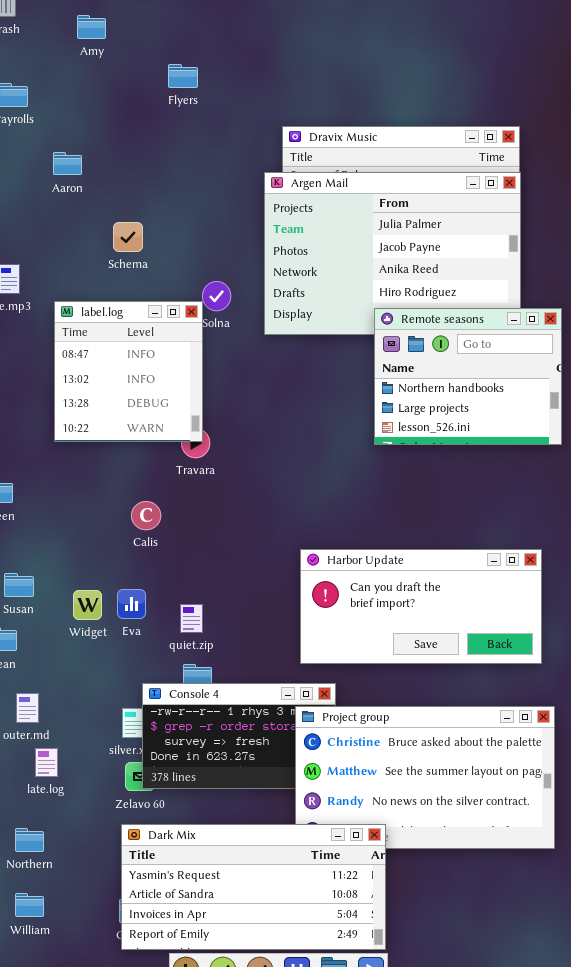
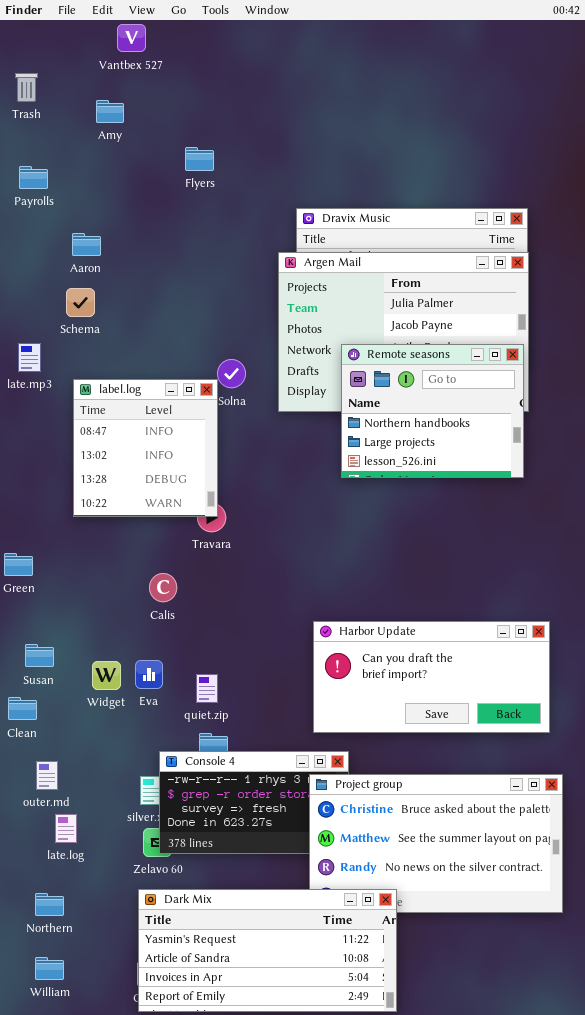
Schema: [113,222,143,252] -> [66,288,95,317], moved
Remote seasons: [374,308,562,445] -> [341,344,524,478], moved

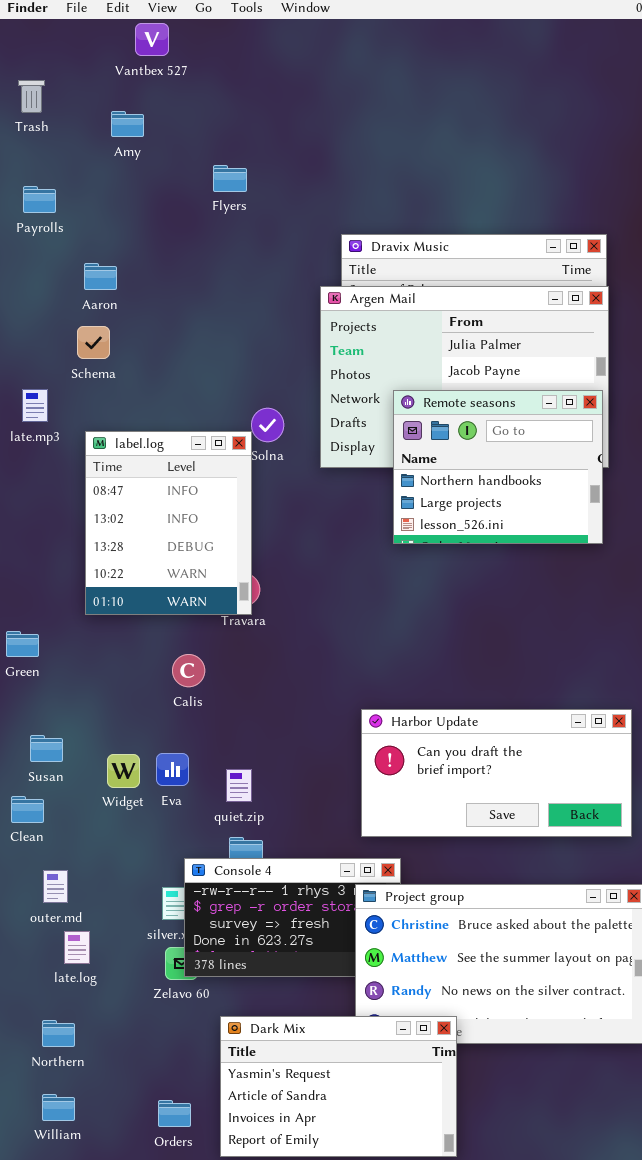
label.log: [73,379,218,517] -> [85,431,252,615], resized
Dark Mix: [138,889,397,1012] -> [220,1016,457,1157], resized

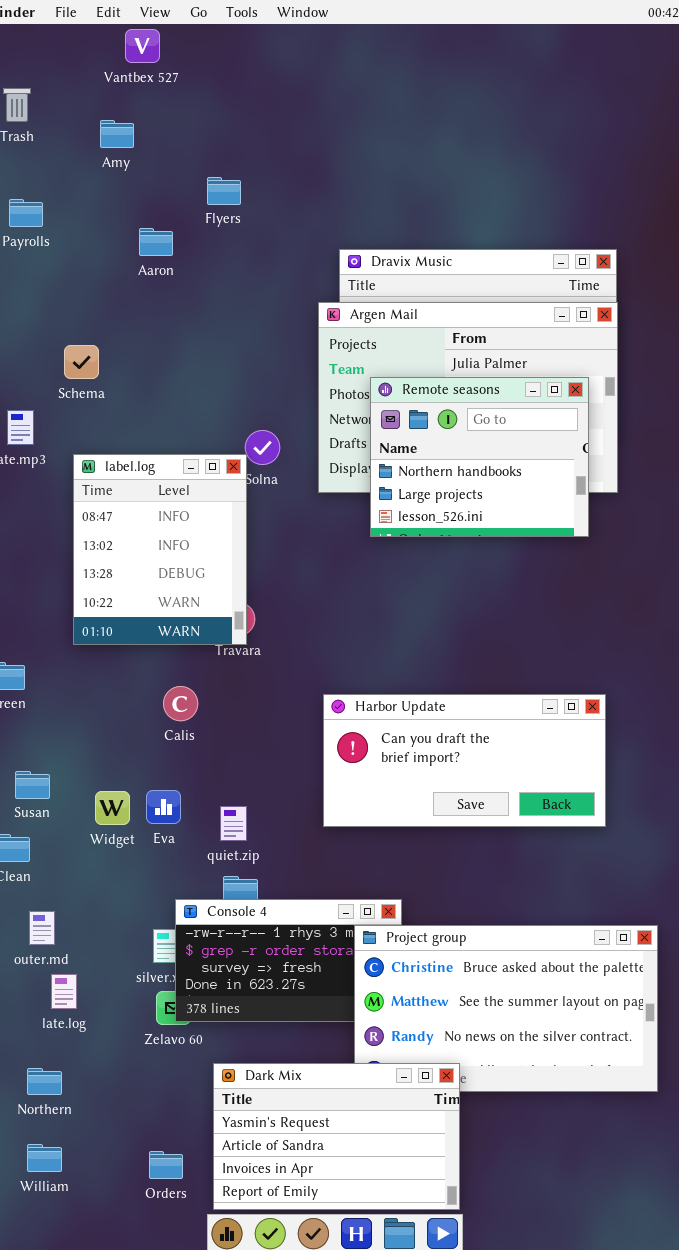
Aaron: [84,263,117,290] -> [139,228,173,256], moved
Remote seasons: [393,390,603,544] -> [370,377,589,537], moved
Harbor Update: [361,709,632,837] -> [323,694,606,827], moved

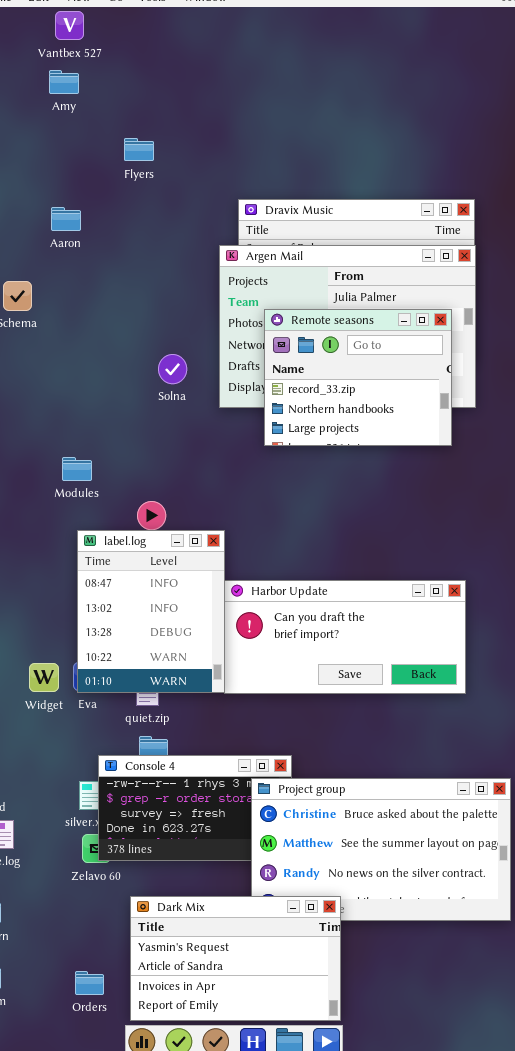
Amy: [100,120,134,148] -> [49,70,79,94], moved
Aaron: [139,228,173,256] -> [51,207,81,231], moved
Remote seasons: [370,377,589,537] -> [264,309,452,446], scrolled up 1 row
label.log: [73,454,247,645] -> [77,530,225,693], moved

